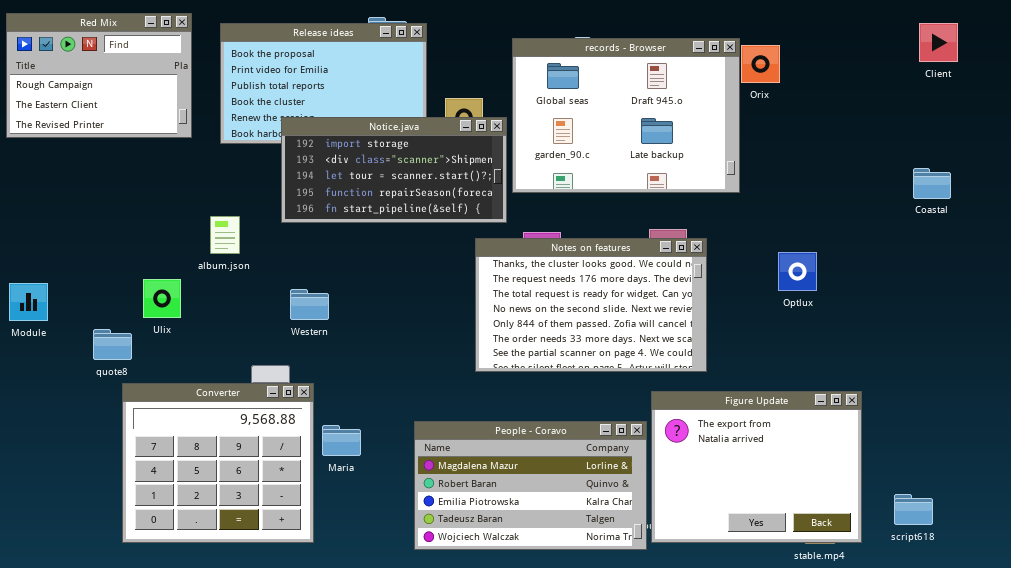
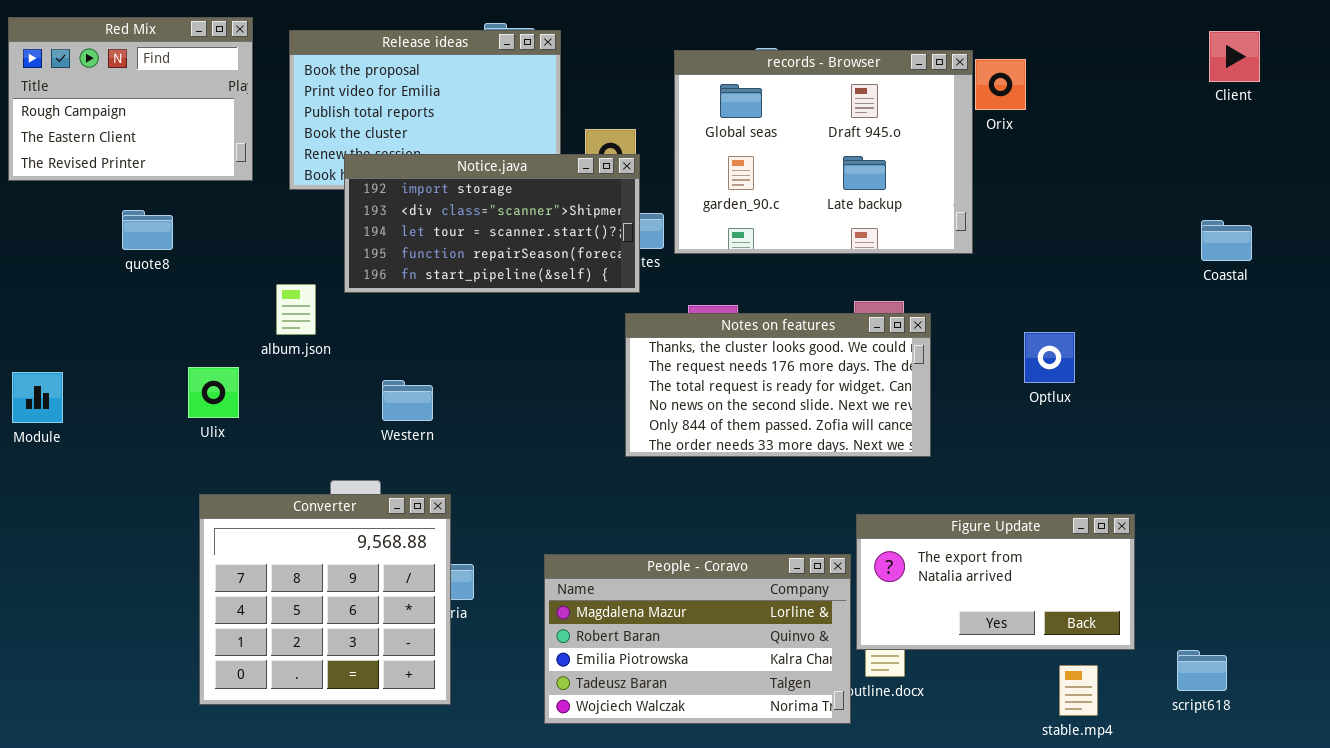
Notice.java: [281,117,507,223] -> [344,154,640,293], moved
Notes on features: [475,238,707,372] -> [625,313,931,457], resized
quote8: [93,329,132,360] -> [122,210,173,250], moved
Converter: [122,383,314,543] -> [199,494,451,705], moved
Figure Update: [651,391,862,543] -> [856,514,1135,650], resized

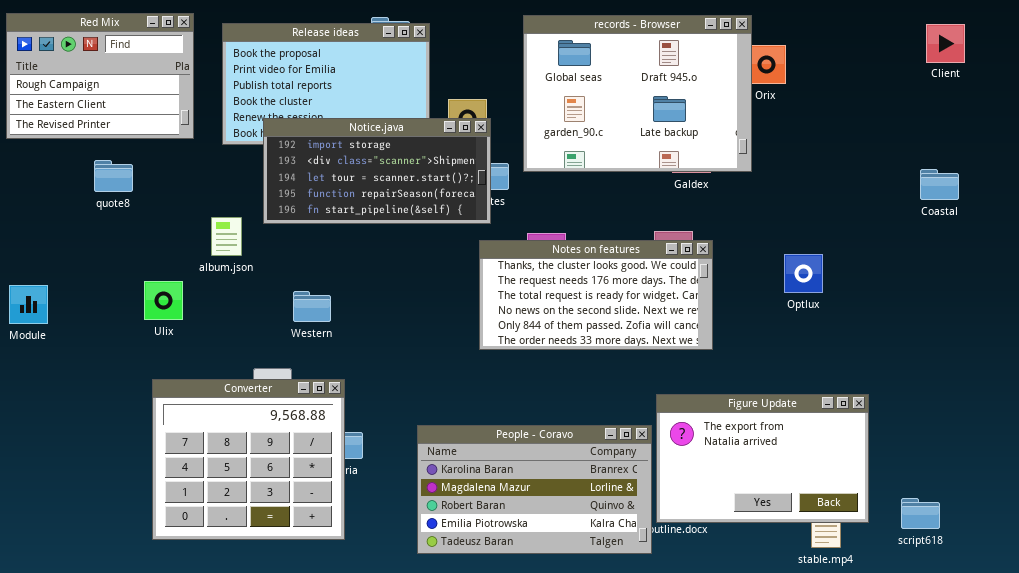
records - Browser: [674,50,973,254] -> [523,15,752,172], moved
Figure Update: [856,514,1135,650] -> [656,394,869,523], resized
People - Coravo: [544,554,851,724] -> [417,425,652,554], scrolled up 1 row

